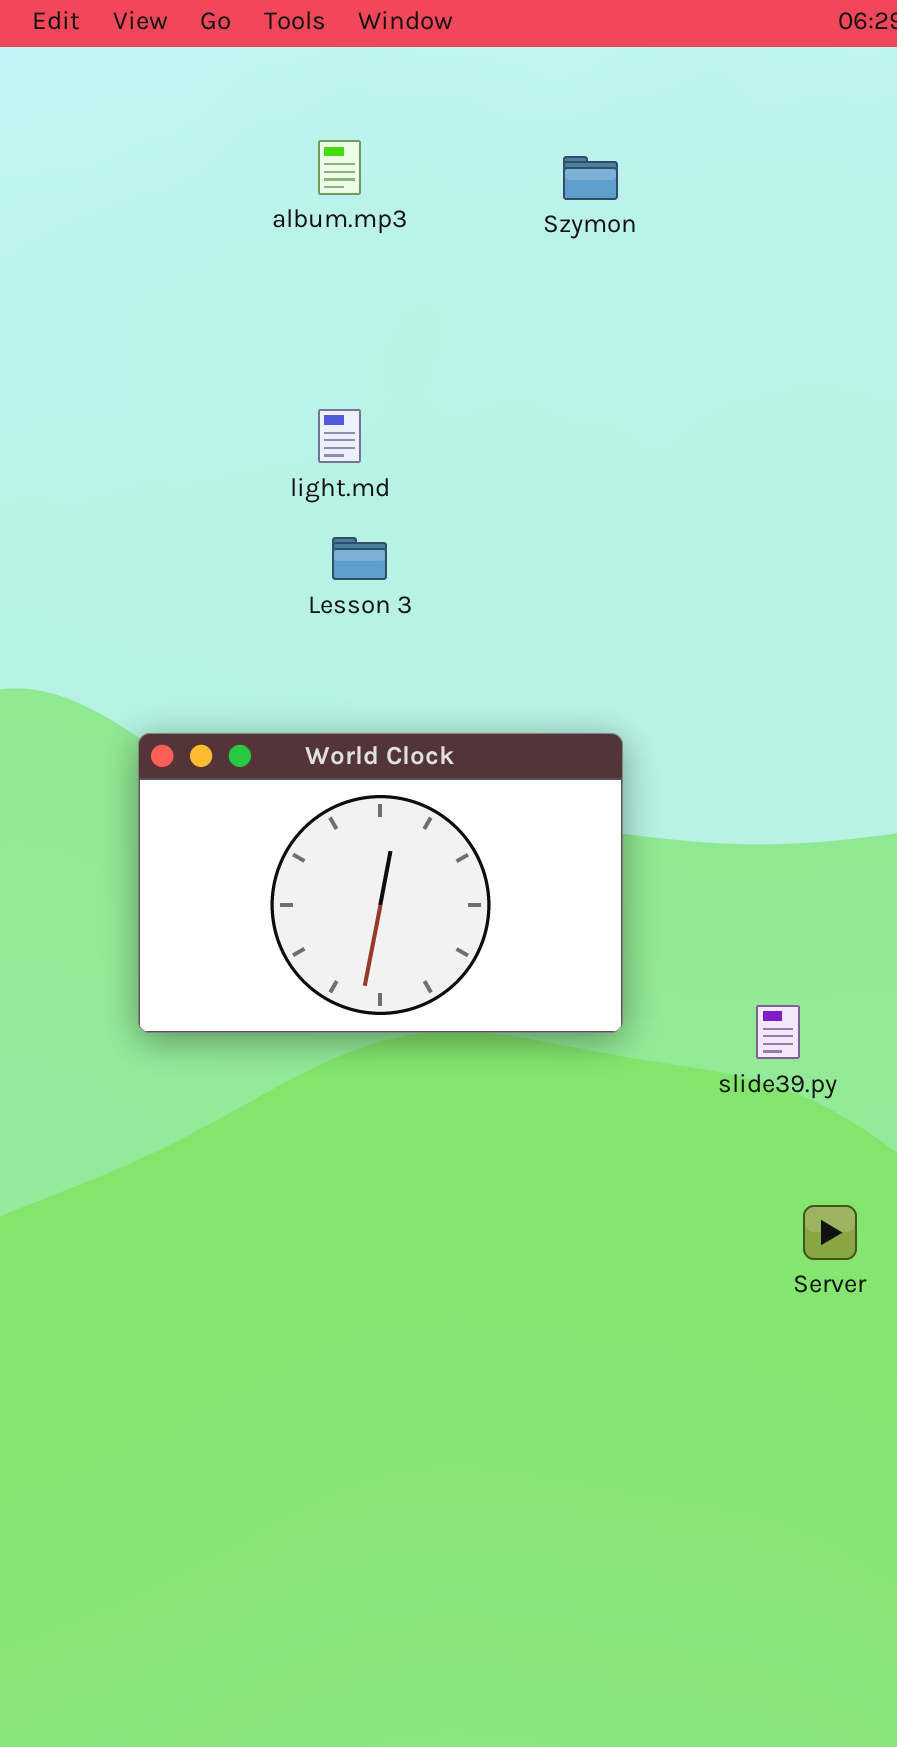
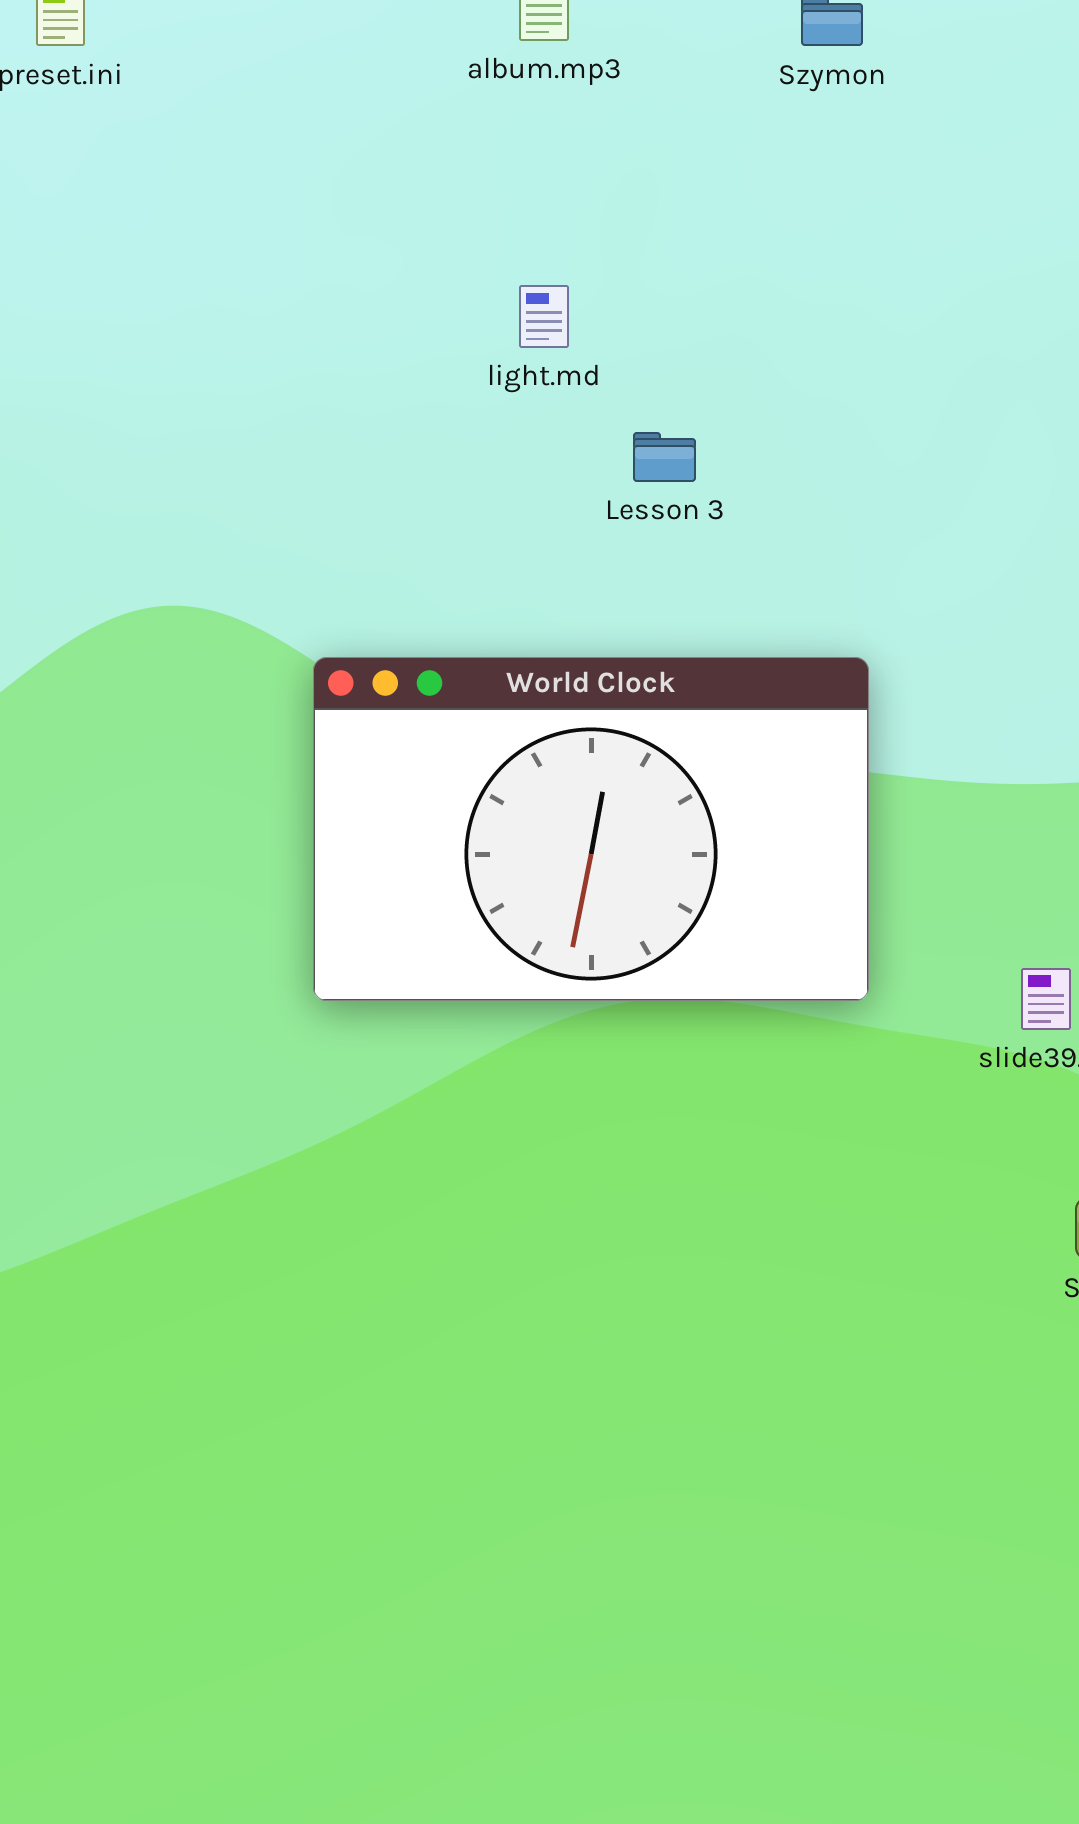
Lesson 3: [332,537,387,580] -> [633,432,696,482], moved

